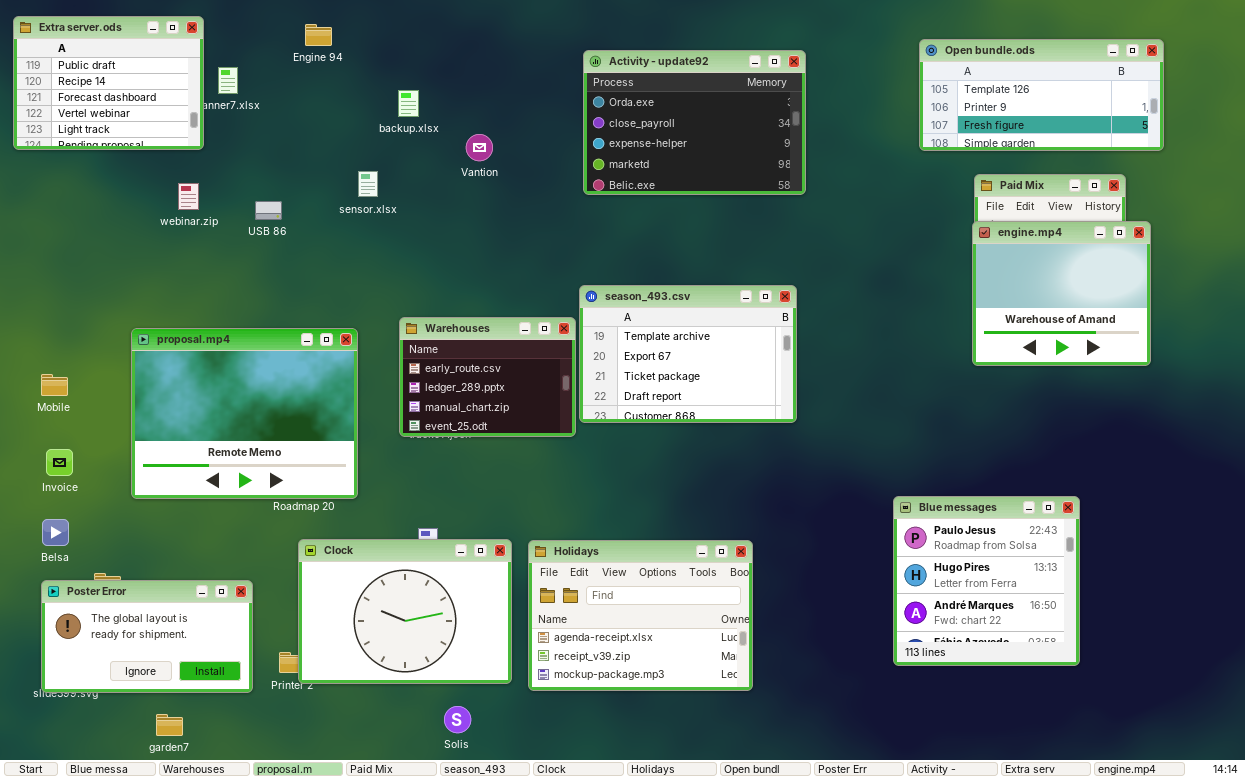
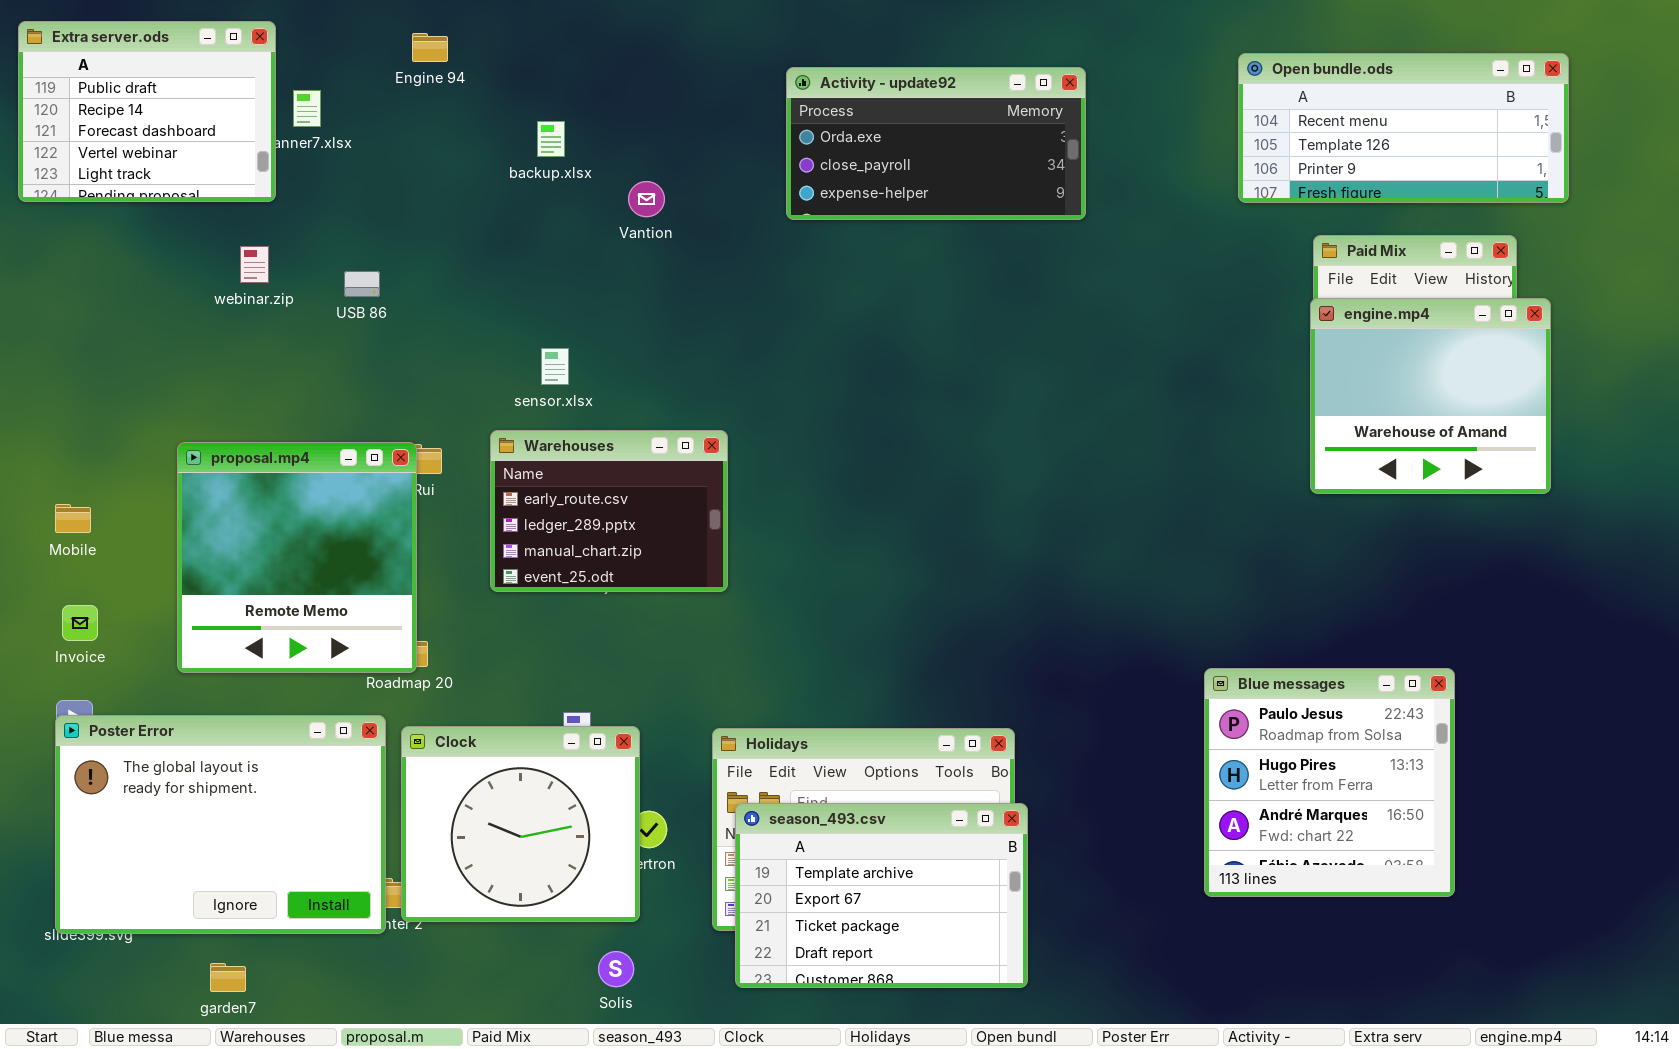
Open bundle.ods: [919,39,1164,151] -> [1238,53,1569,203], scrolled up 1 row
Activity - update92: [583,50,806,195] -> [786,67,1086,220], resized
sensor.xlsx: [358,171,378,197] -> [541,348,569,385], moved
season_493.csv: [579,285,797,423] -> [735,803,1028,988], moved
Warehouses: [399,317,576,437] -> [490,430,728,592], moved
proposal.mp4: [131,328,358,499] -> [177,442,417,673], resized
Clock: [298,539,512,684] -> [401,726,640,922], resized
Poster Error: [41,580,253,693] -> [55,715,386,934], resized

